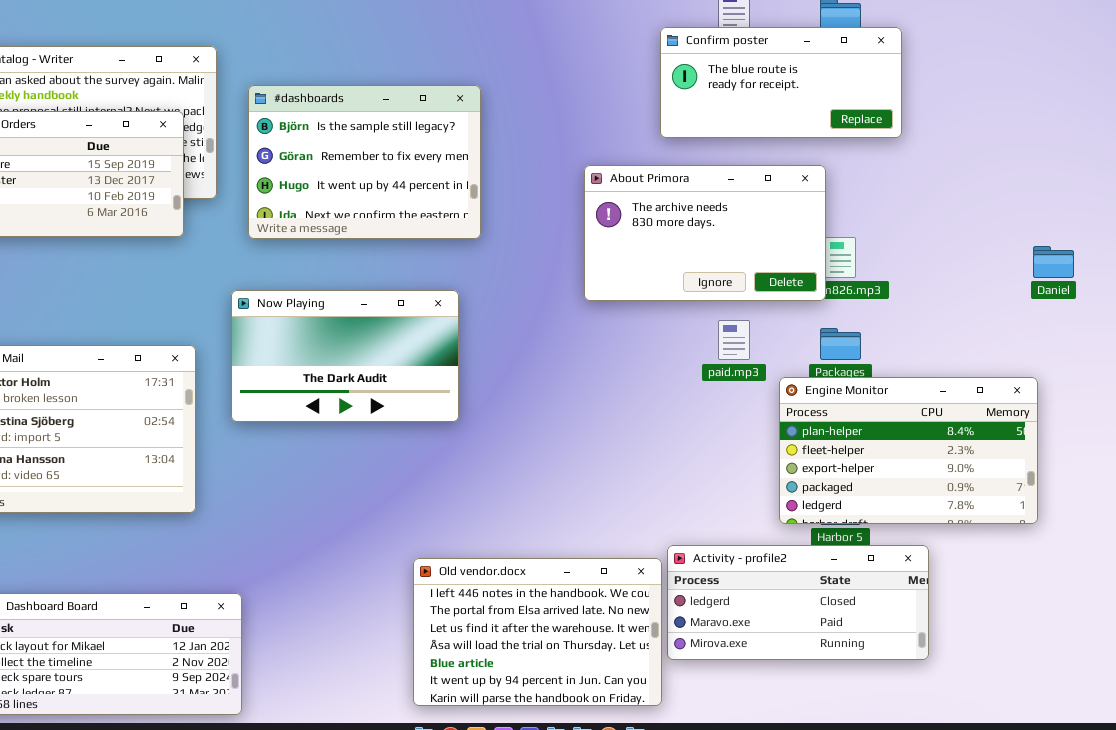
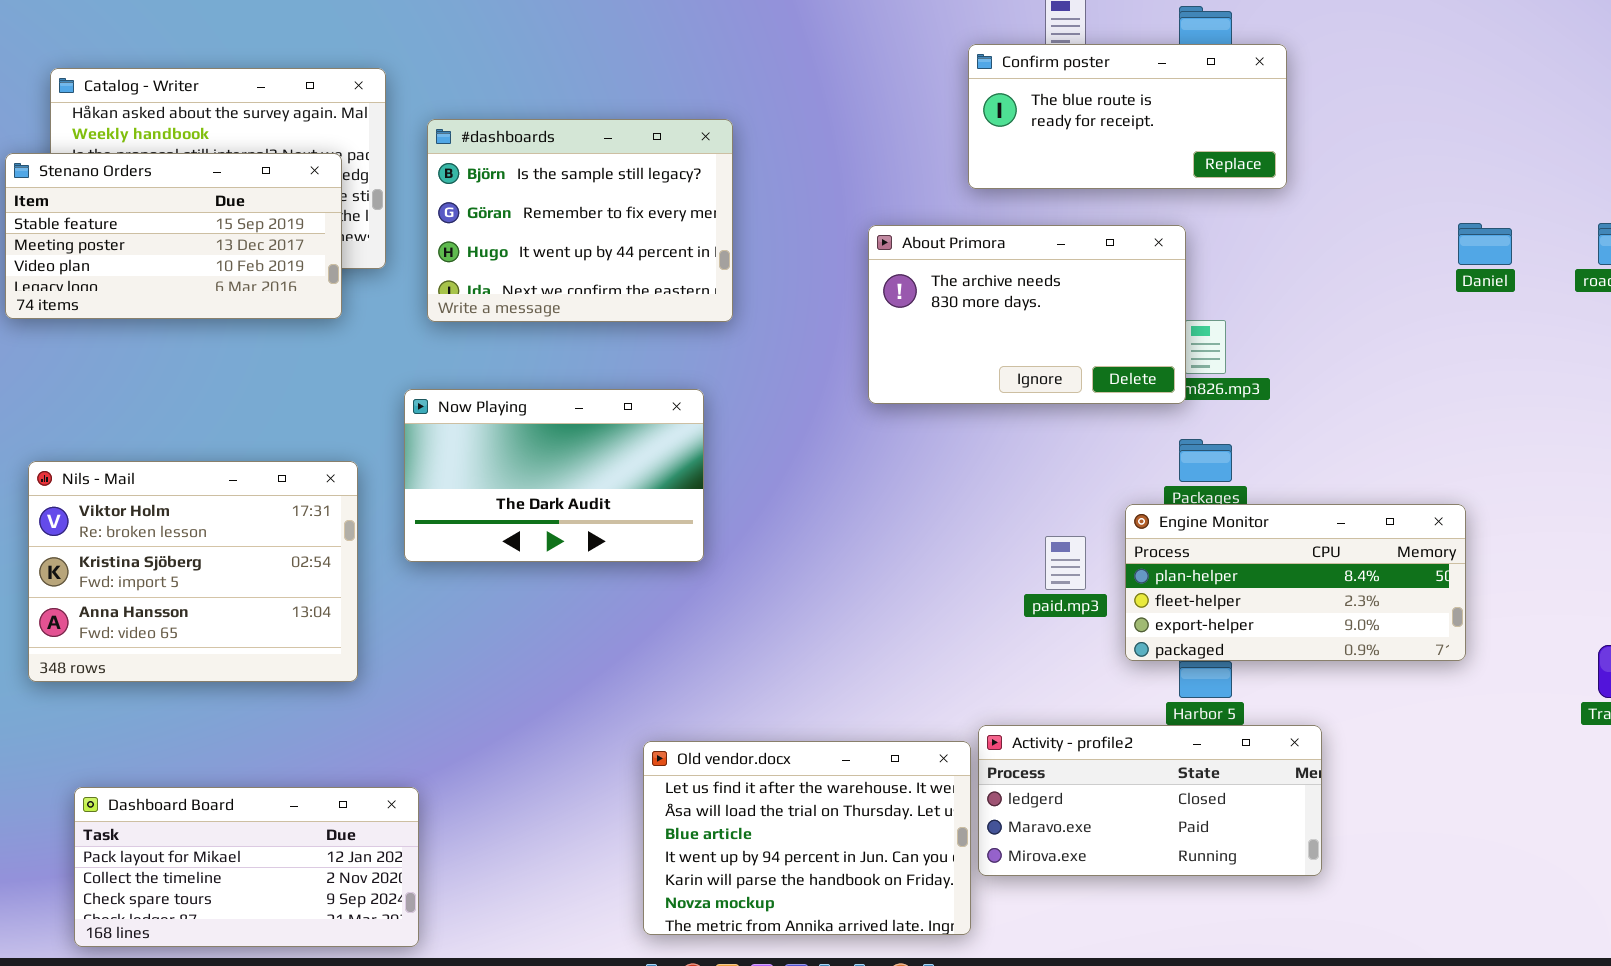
Daniel: [1033,246,1074,278] -> [1458,223,1512,265], moved
paid.mp3: [718,320,750,360] -> [1045,536,1086,590], moved
Engine Monitor: [779,377,1038,524] -> [1125,504,1466,661], resized
Old vendor.docx: [413,558,662,706] -> [643,741,971,935], scrolled down 2 rows

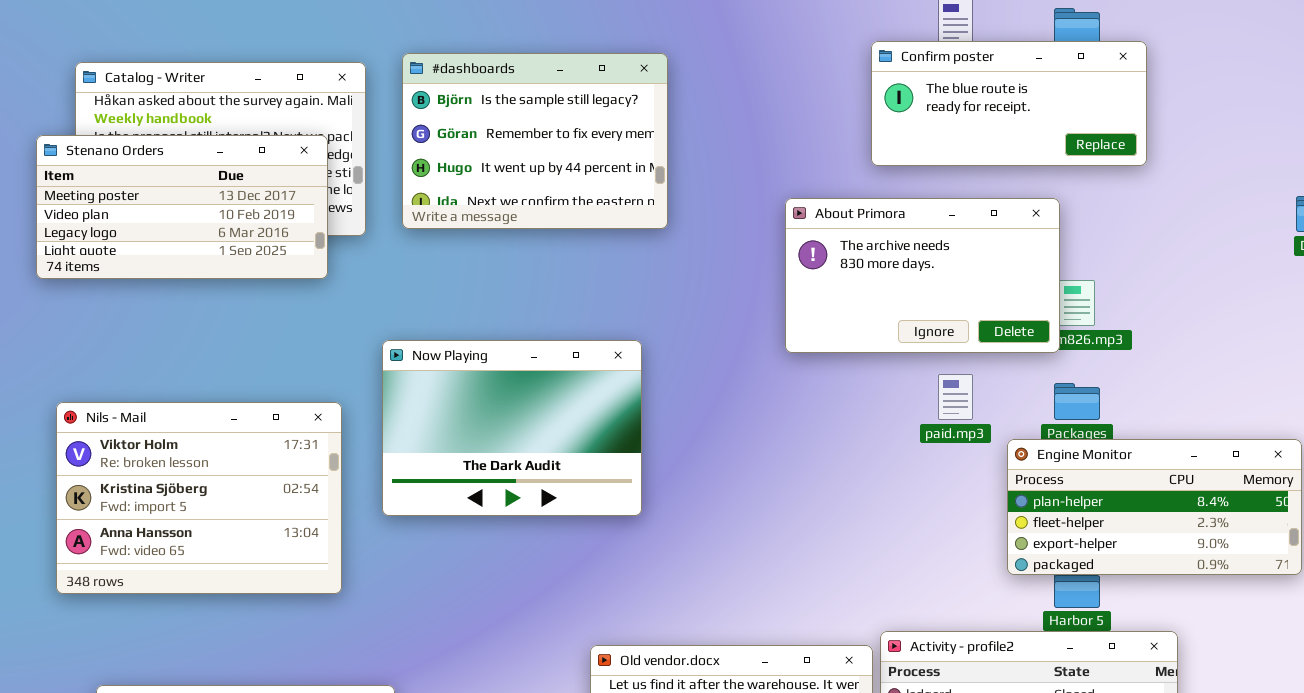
#dashboards: [427,119,733,322] -> [402,53,668,229], moved
Stenano Orders: [5,153,342,319] -> [36,135,328,279], scrolled down 1 row
Now Playing: [404,389,704,562] -> [382,340,642,516], resized
paid.mp3: [1045,536,1086,590] -> [938,374,973,420], moved

